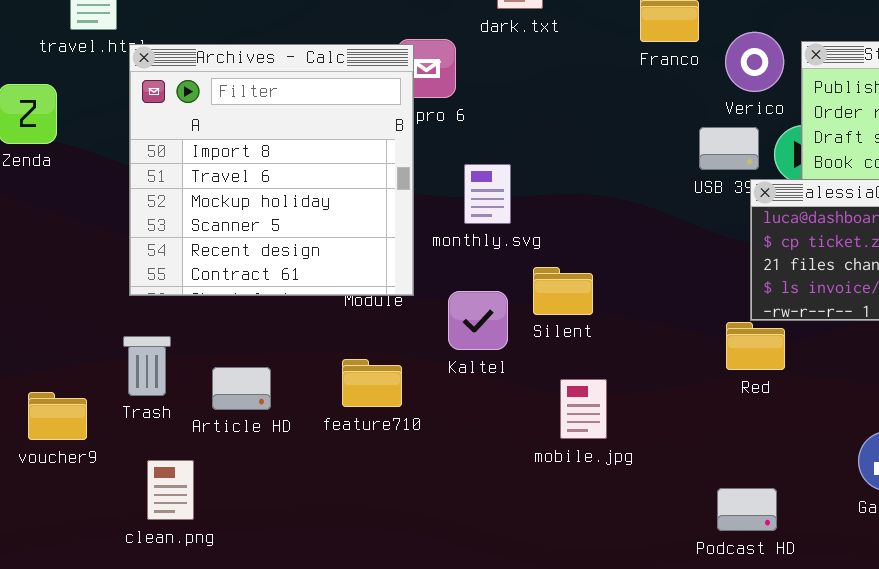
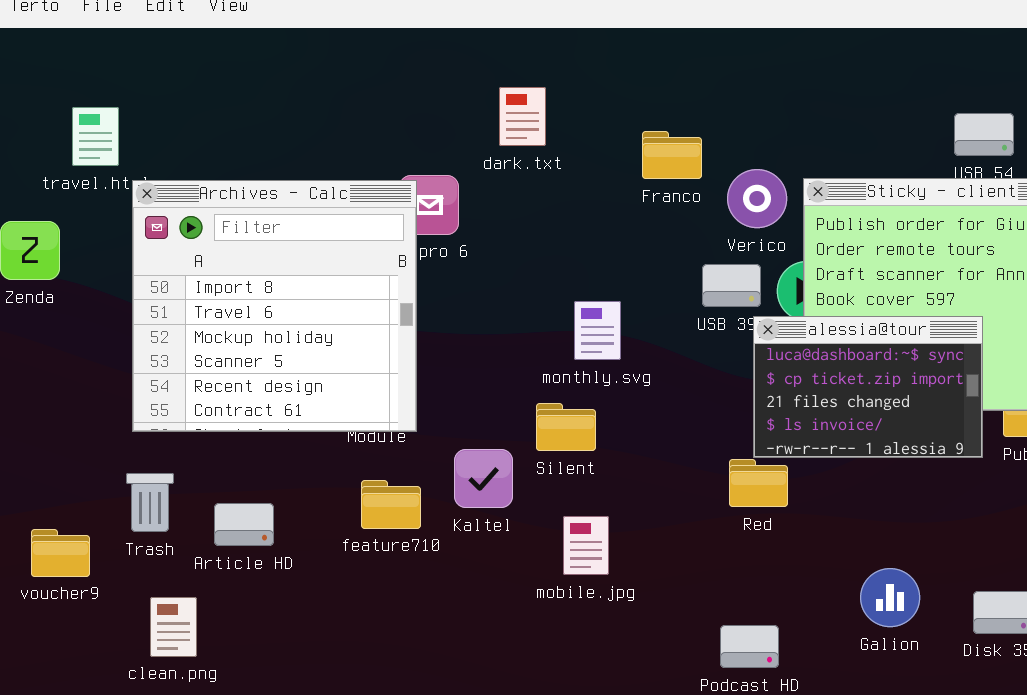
monthly.svg: [464,164,511,224] -> [574,301,621,360], moved
Kaltel: [448,291,508,350] -> [454,449,513,508], moved
feature710: [342,359,402,407] -> [361,480,421,529], moved

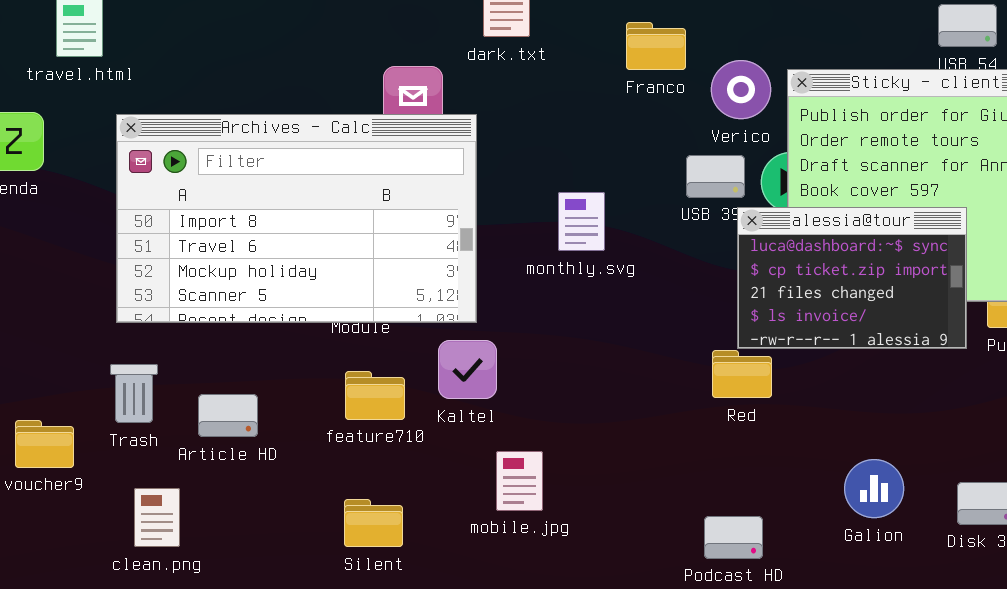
Archives - Calc: [132,180,417,432] -> [116,114,477,323], resized
Silent: [536,403,596,451] -> [344,499,403,547], moved
mobile.jpg: [563,516,609,575] -> [496,451,543,511], moved

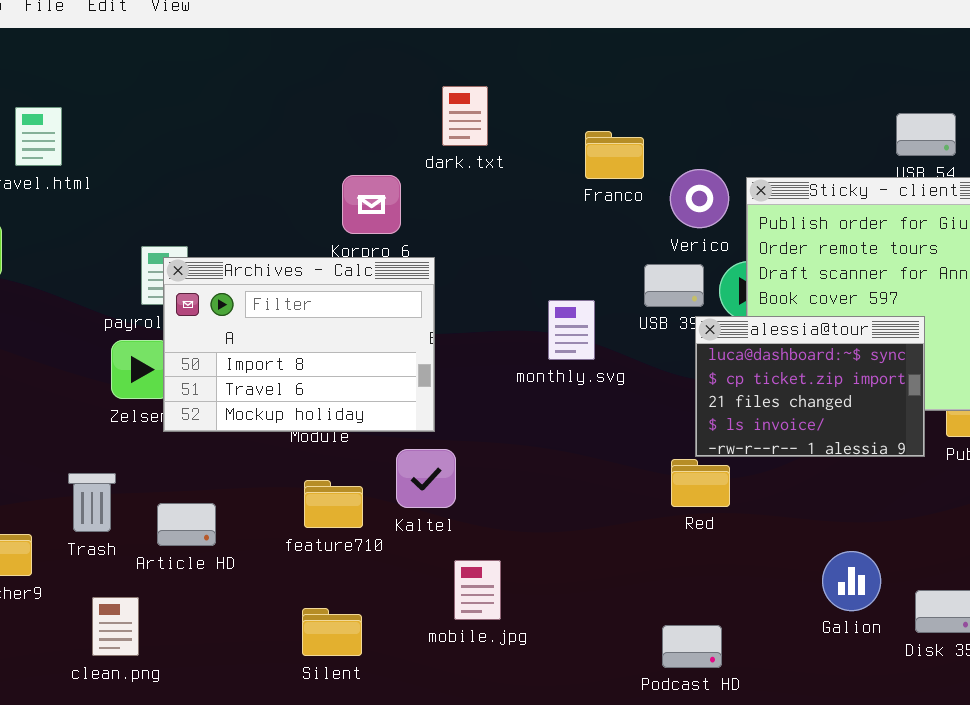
Archives - Calc: [116,114,477,323] -> [163,257,435,432], resized
monthly.svg: [558,192,605,251] -> [548,300,595,360], moved
Galion: [844,459,904,518] -> [822,551,881,611], moved

